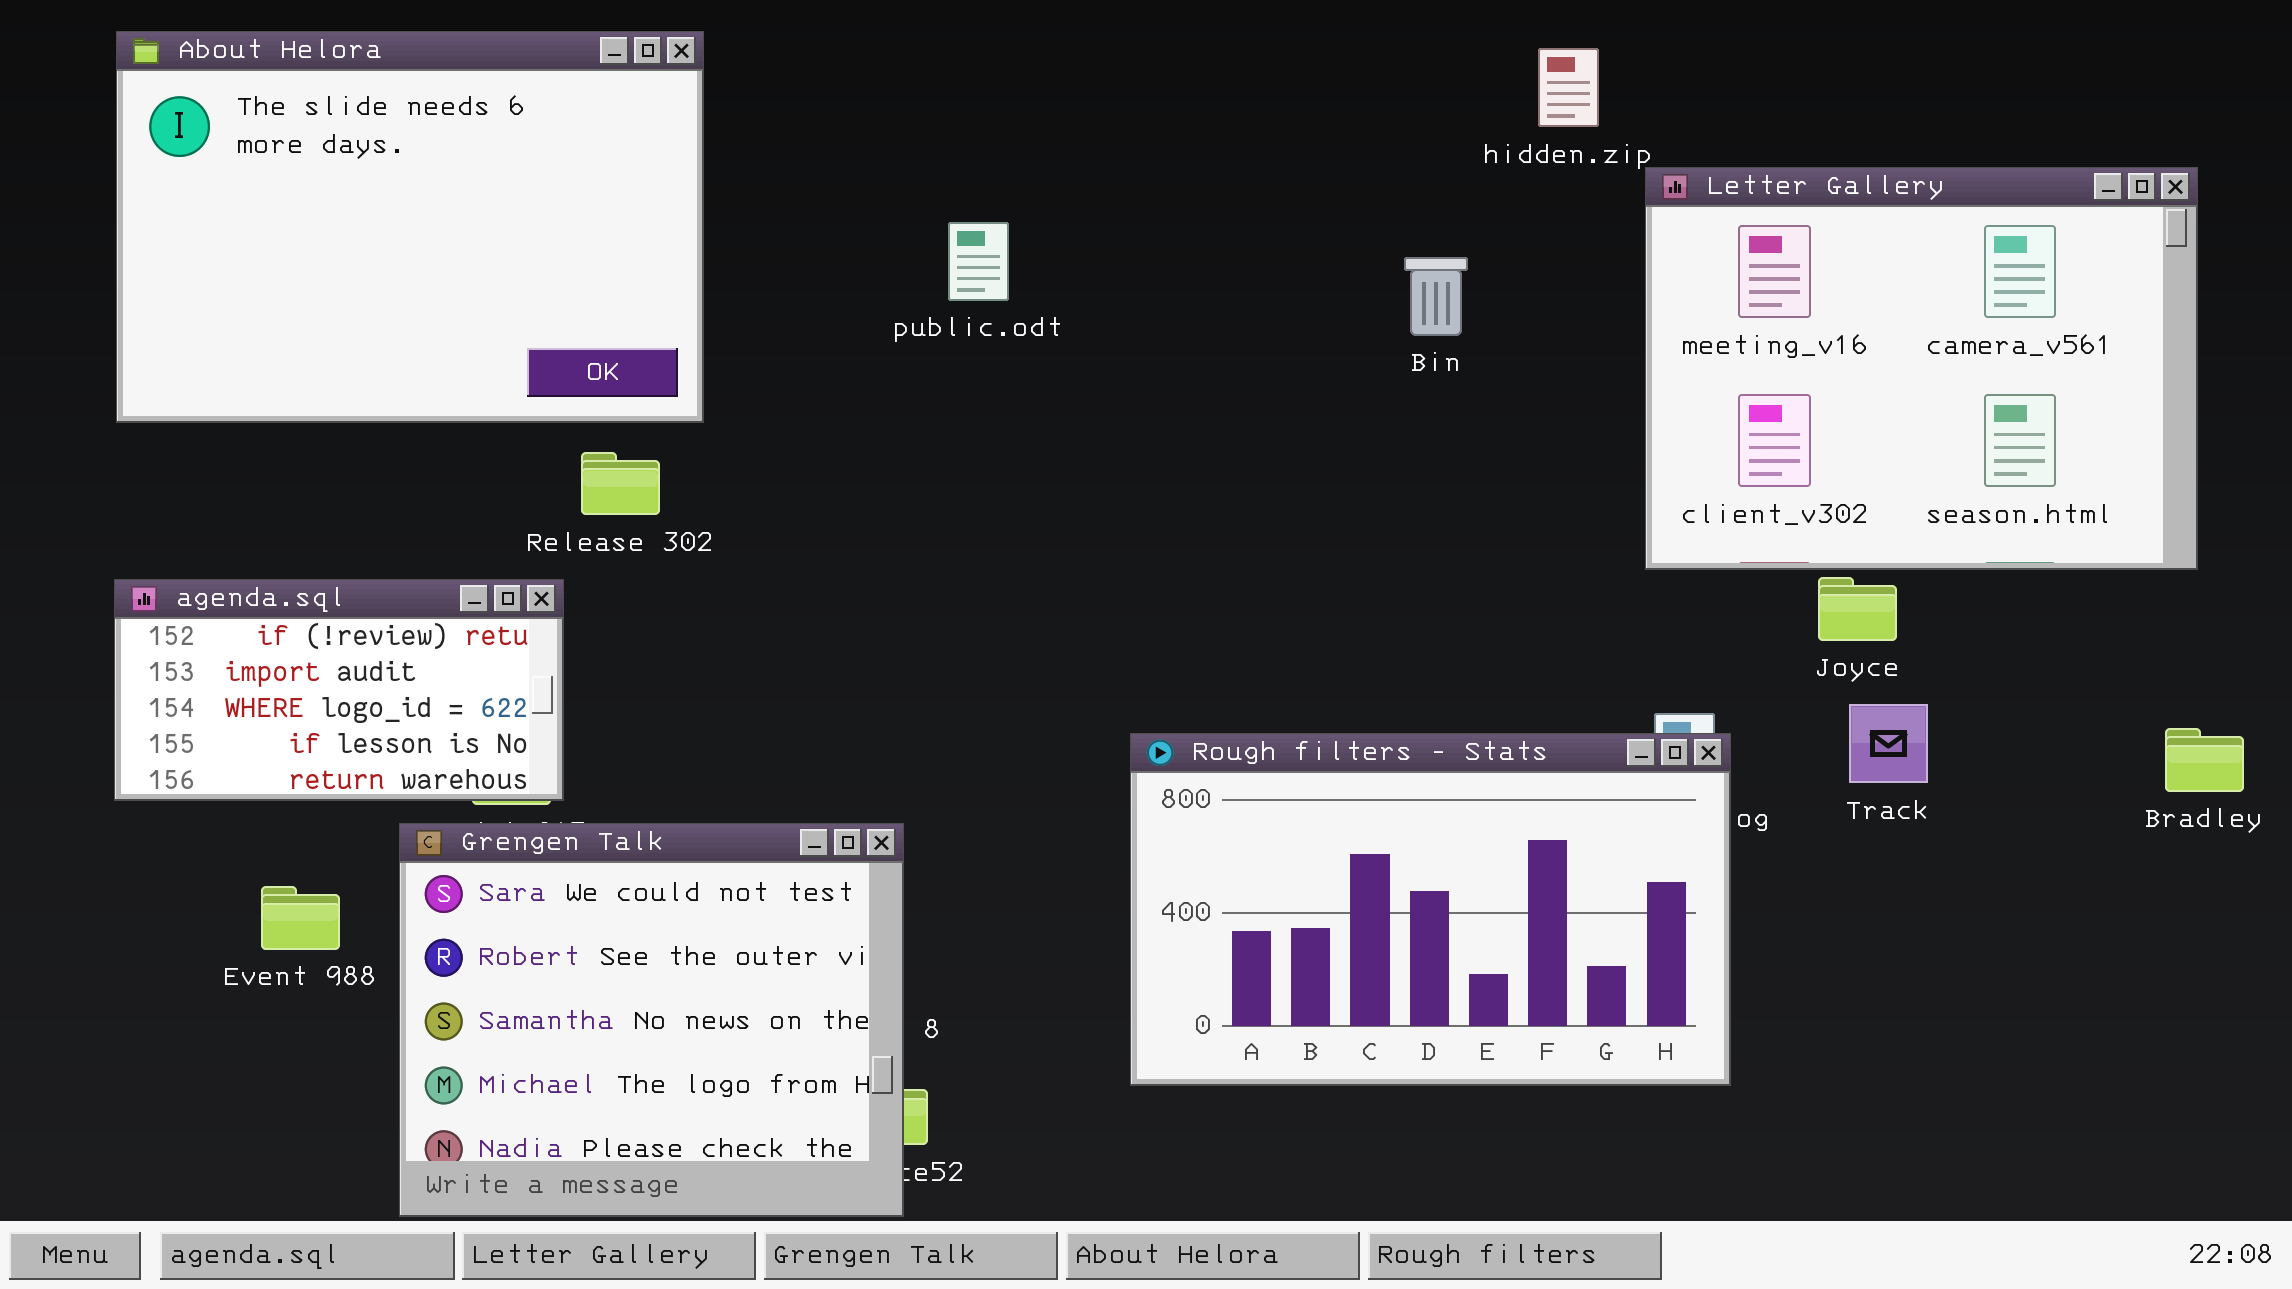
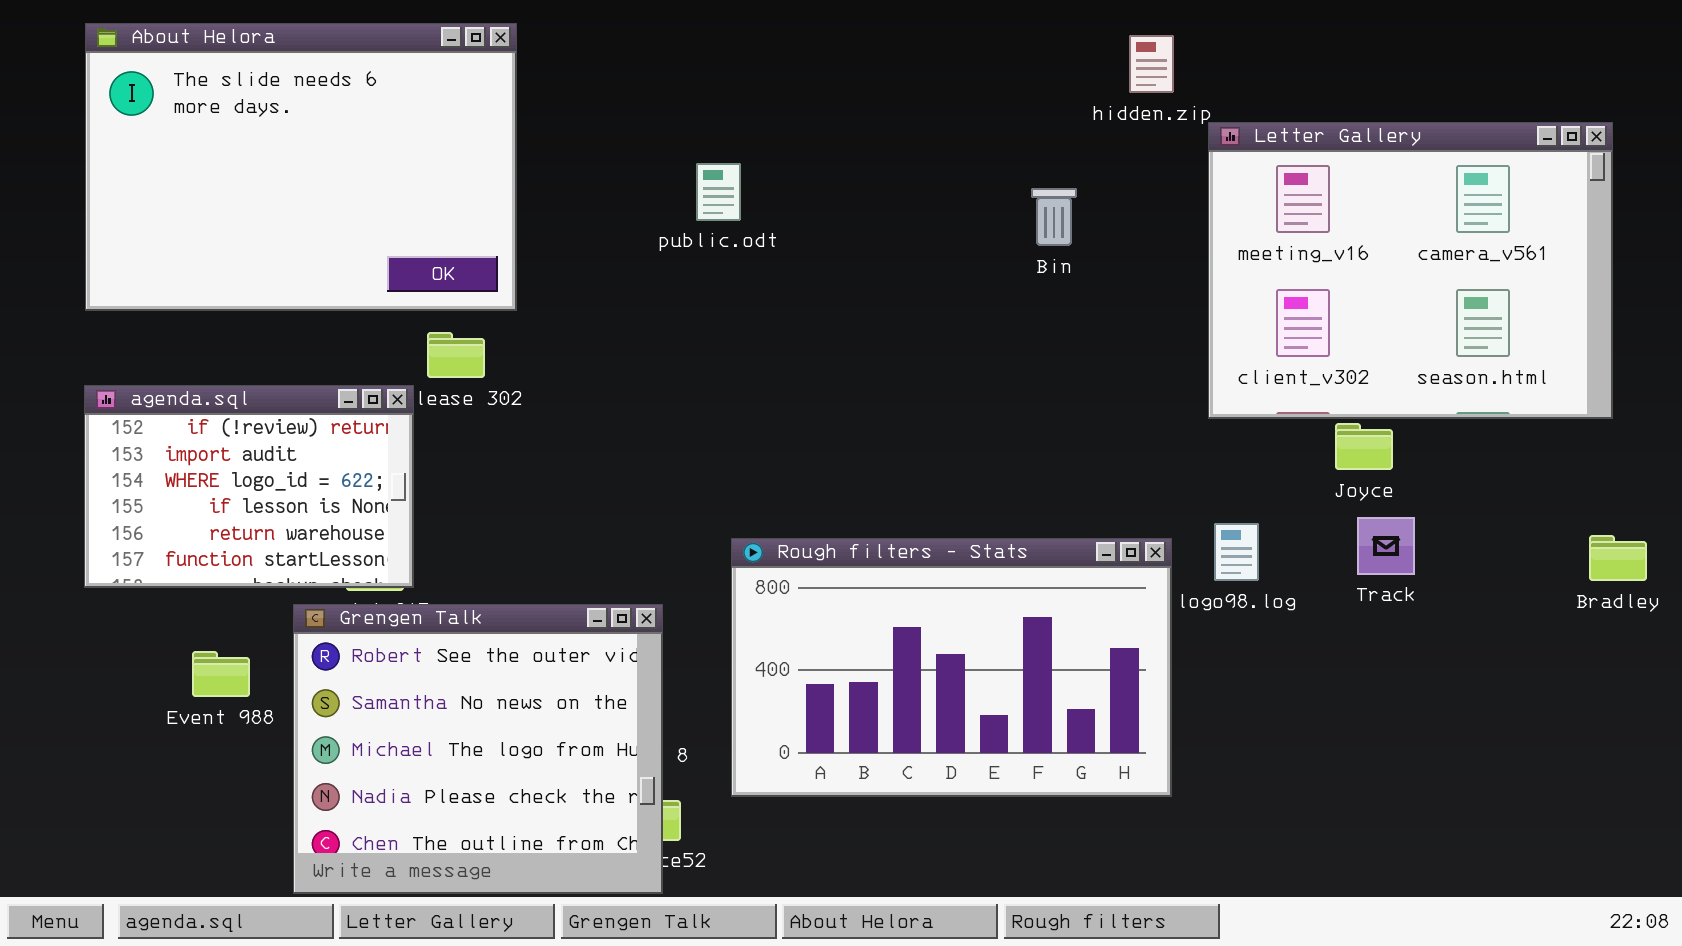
agenda.sql: [114,579,564,801] -> [84,385,414,588], resized
Rough filters - Stats: [1130,733,1731,1086] -> [731,538,1172,797], moved
Grengen Talk: [399,823,904,1217] -> [293,604,663,894], scrolled down 1 row

